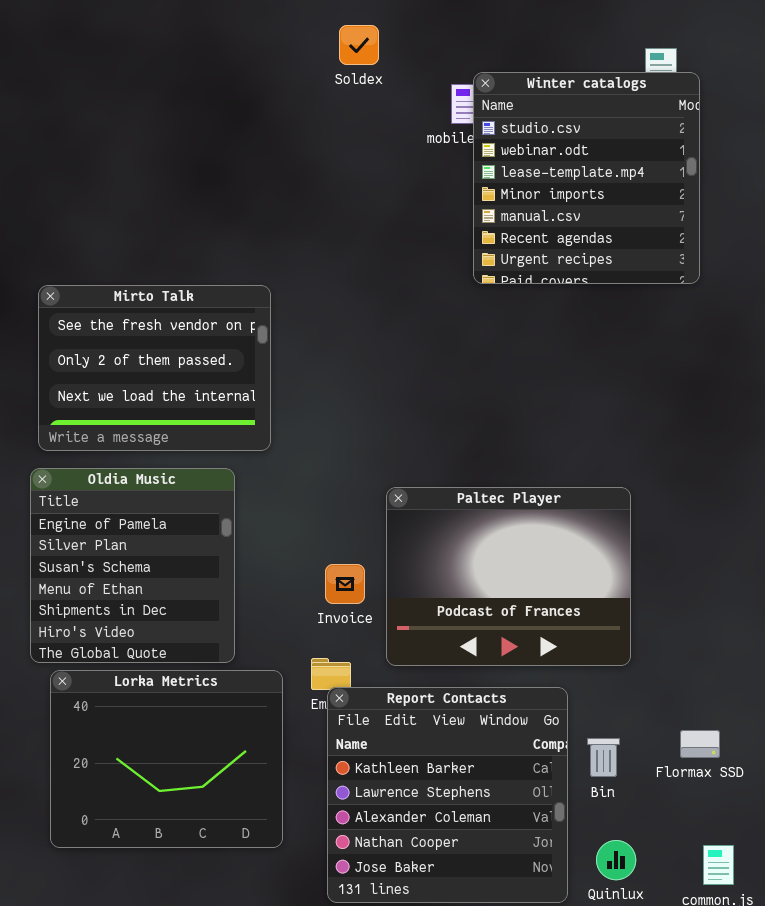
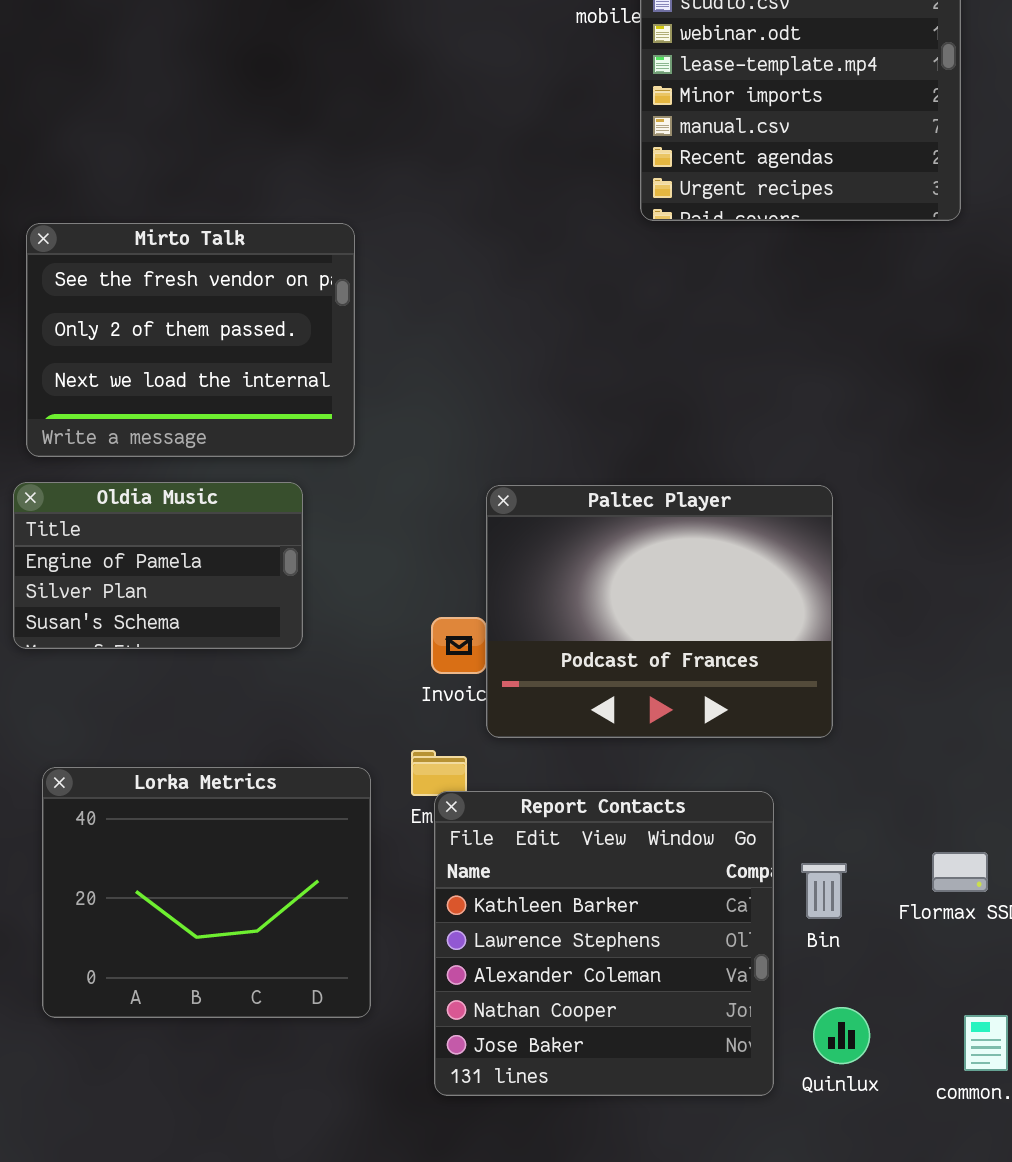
Oldia Music: [30,468,235,663] -> [13,482,303,649], resized
Paltec Player: [386,487,631,666] -> [486,485,833,738], moved

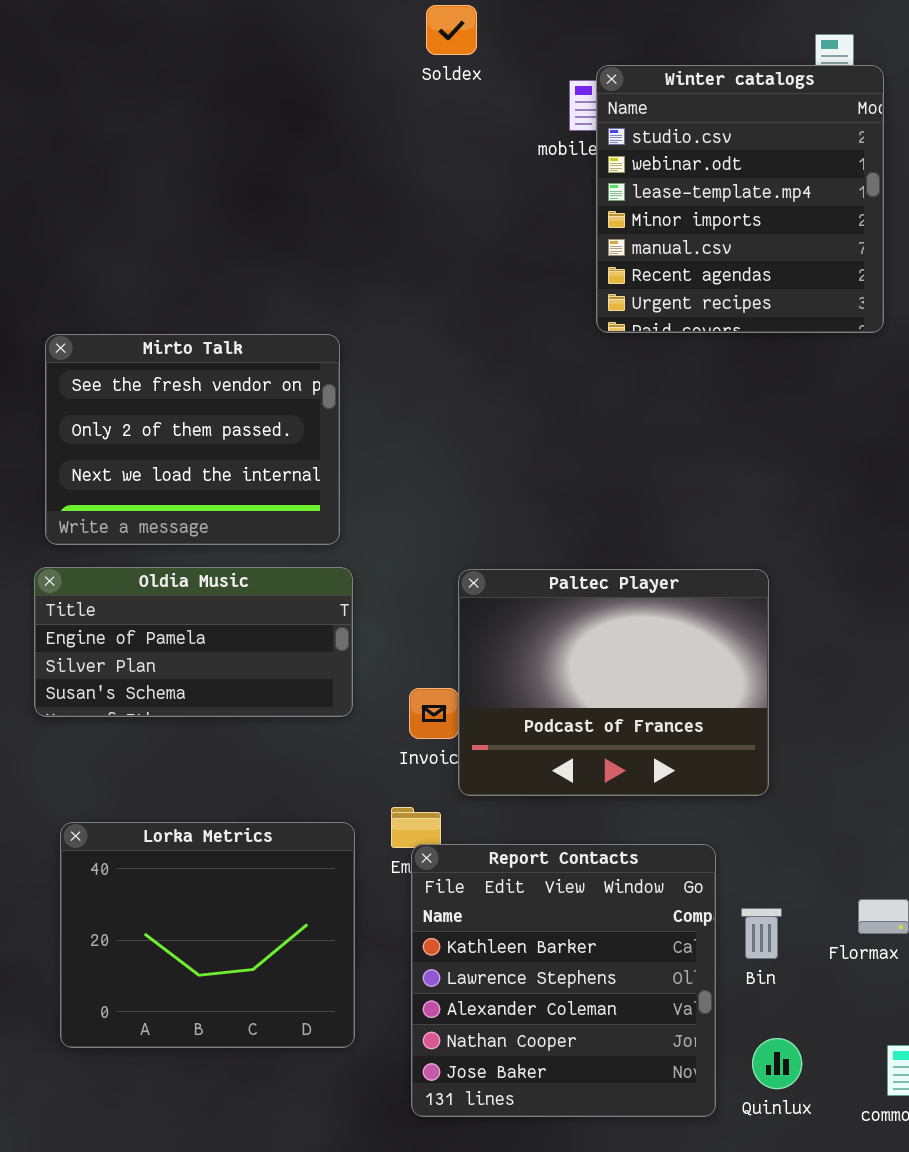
Oldia Music: [13,482,303,649] -> [34,567,353,717], resized

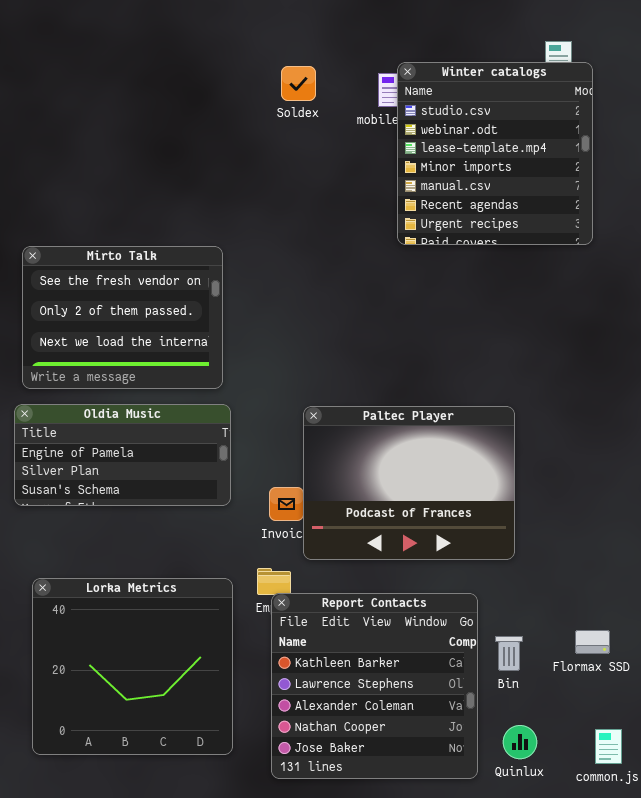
Soldex: [426,5,477,55] -> [281,66,316,101], moved
Lorka Metrics: [60,822,355,1048] -> [32,578,233,755], resized

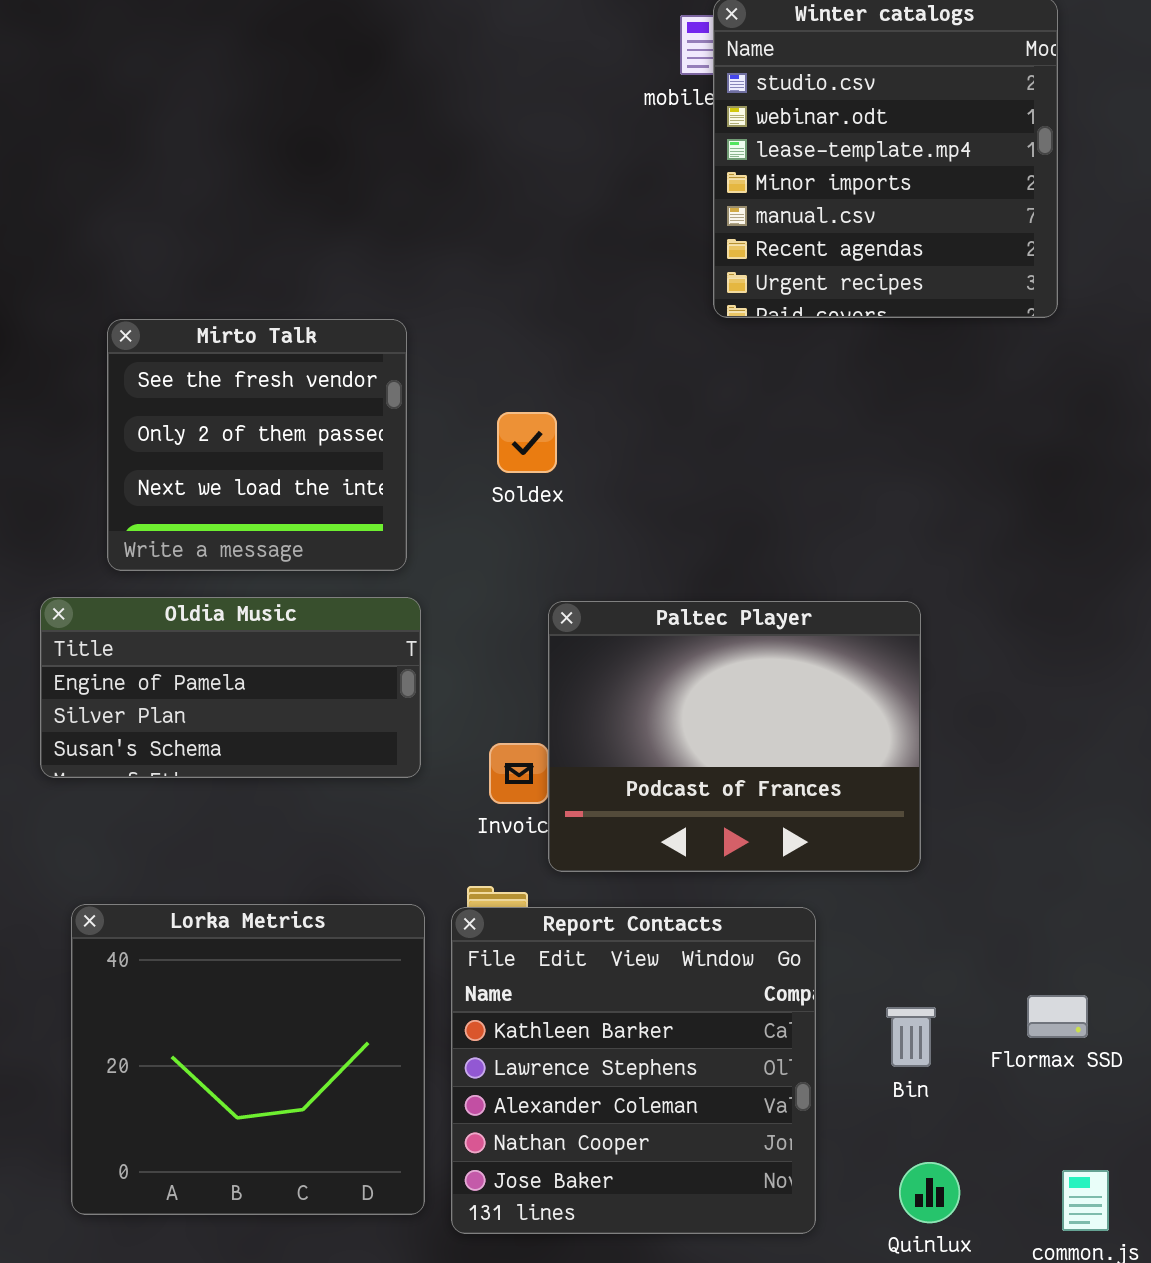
Soldex: [281,66,316,101] -> [497,412,557,473], moved
Mirto Talk: [22,246,223,389] -> [107,319,407,571], resized
Report Contacts: [271,593,478,779] -> [451,907,816,1234], moved

